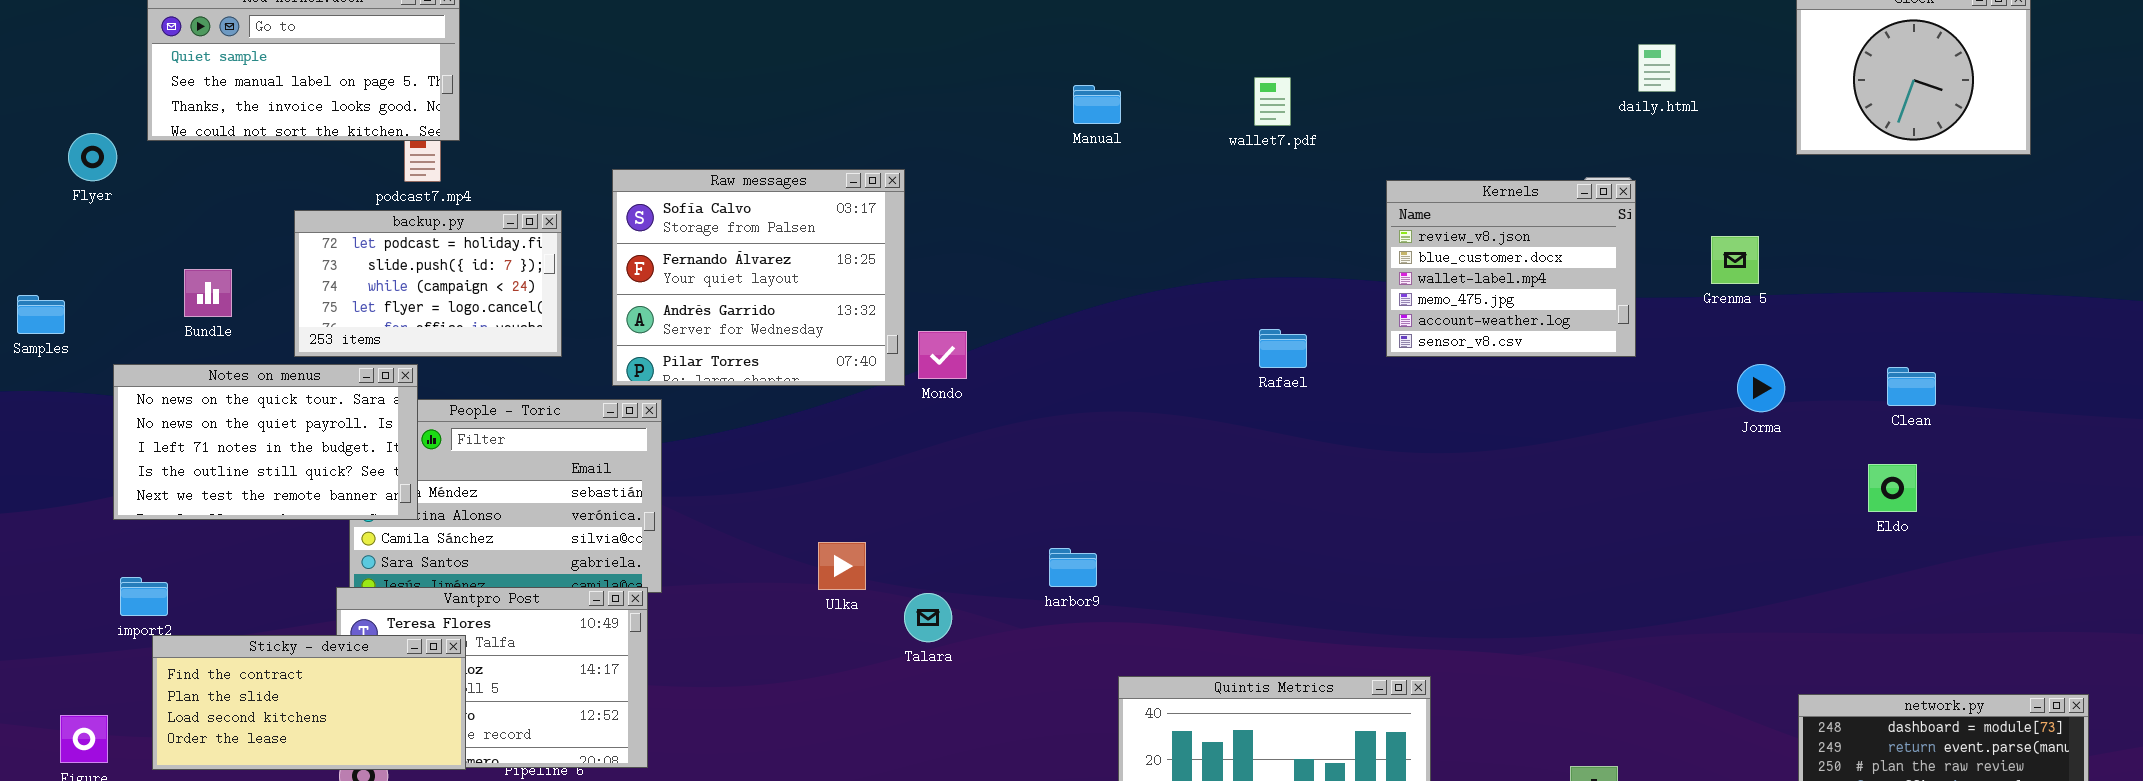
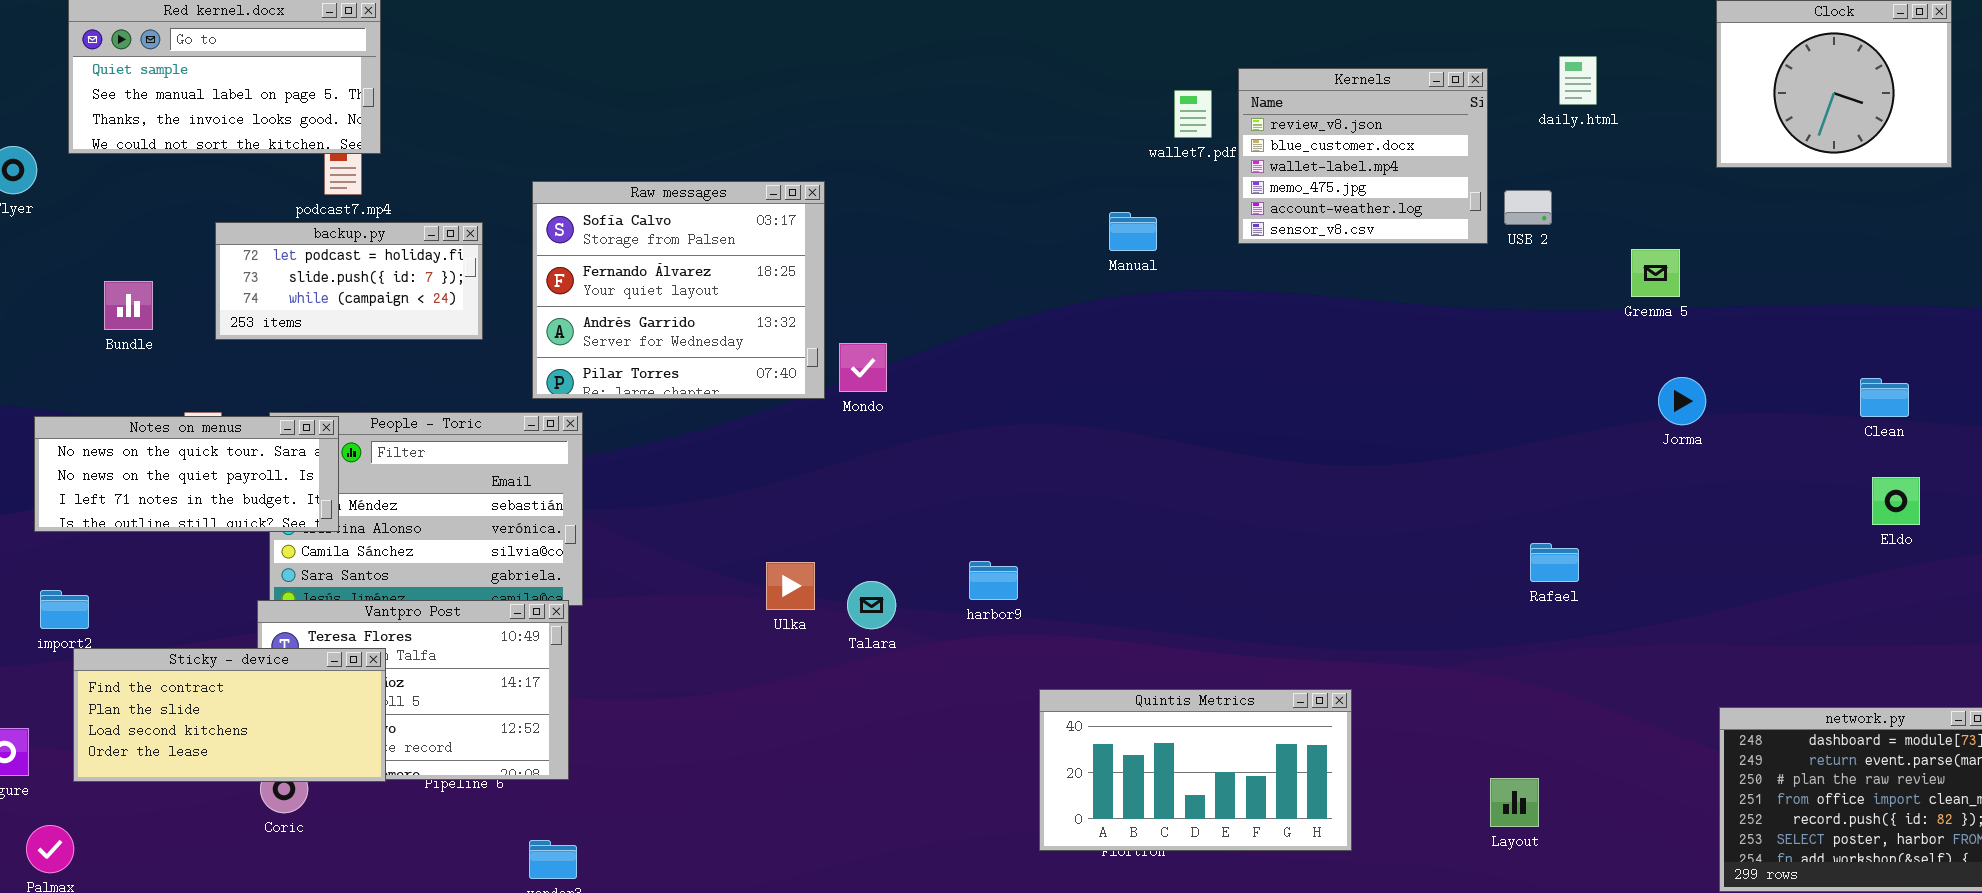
Manual: [1073,85,1121,124] -> [1109,212,1157,251], moved
Kernels: [1386,180,1636,357] -> [1238,68,1488,244], moved
backup.py: [294,210,562,357] -> [215,222,483,340], resized
Rafael: [1259,329,1307,368] -> [1530,543,1579,582], moved
Notes on menus: [113,364,418,520] -> [34,416,339,532], resized
Clean: [1887,367,1936,406] -> [1860,378,1909,417], moved
Eldo: [1868,464,1917,512] -> [1872,477,1920,525], moved
Ulka: [818,542,866,590] -> [766,562,815,610], moved
Talara: [904,593,952,642] -> [847,581,896,629], moved

